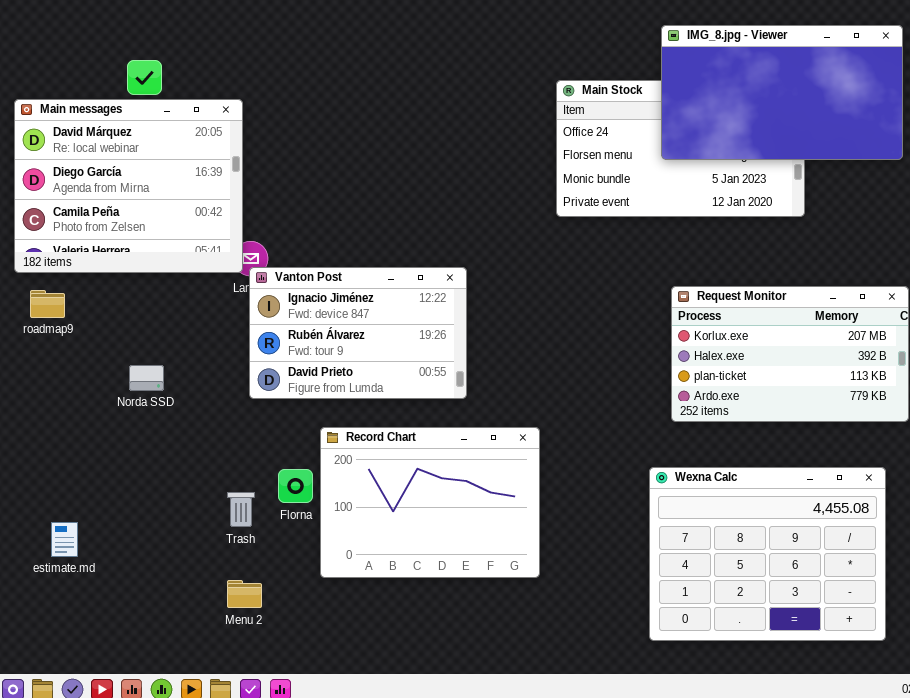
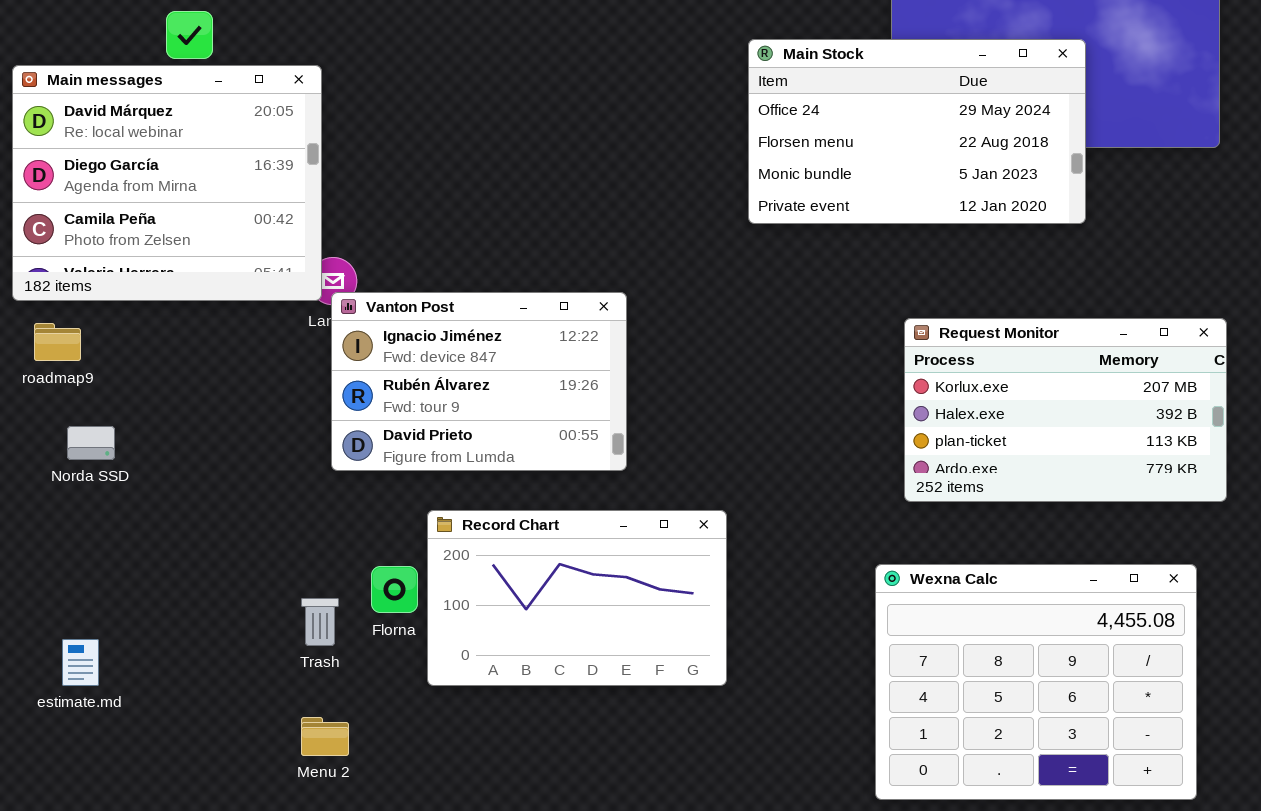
Main Stock: [556,80,805,217] -> [748,39,1086,224], raised
Norda SSD: [129,365,164,391] -> [67,426,115,460], moved
Record Chart: [320,427,540,578] -> [427,510,727,686], resized

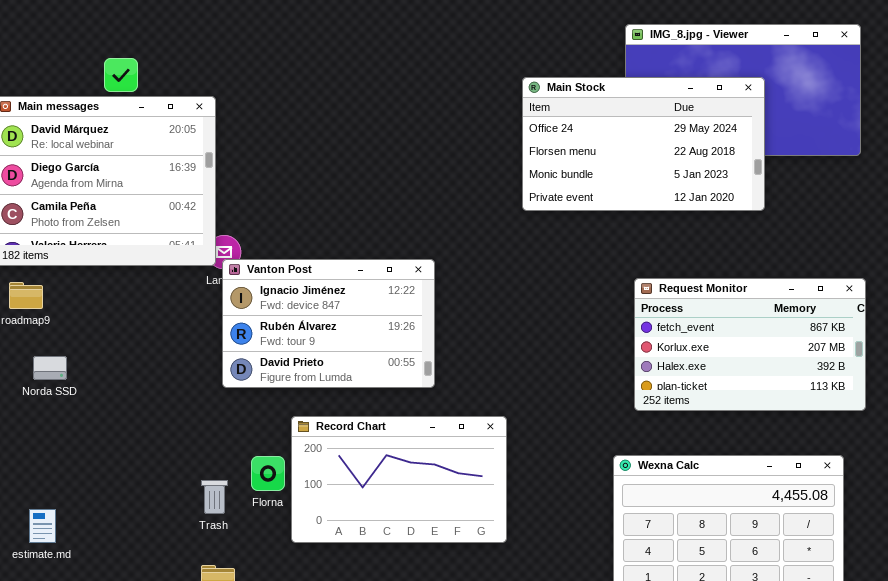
Request Monitor: [904,318,1227,502] -> [634,278,866,411], scrolled up 1 row

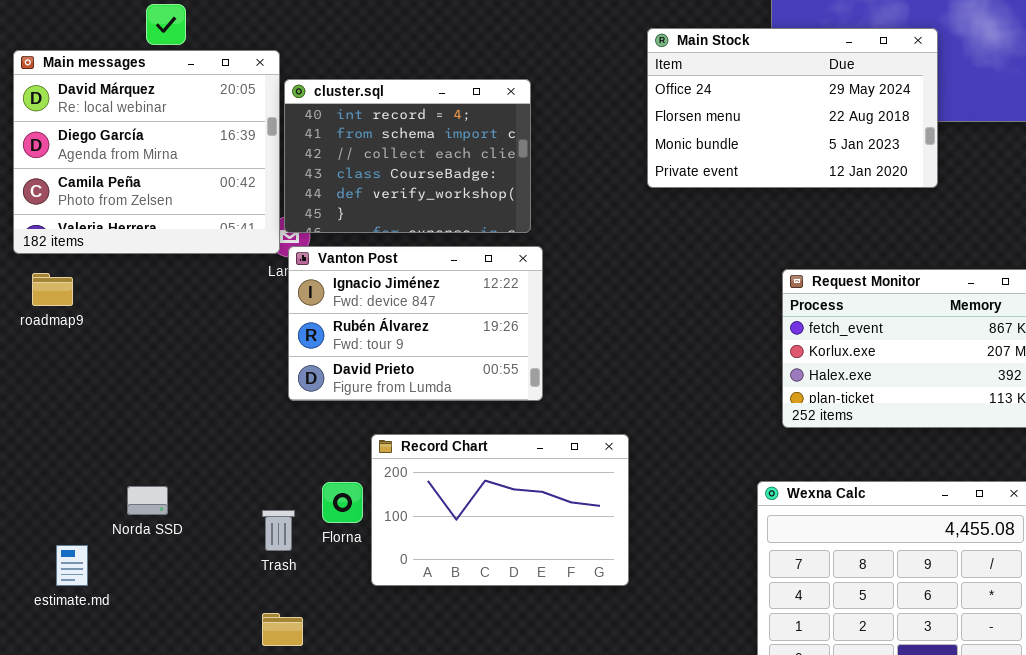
cluster.sql: none -> [284,79,531,233], opened
Norda SSD: [33,356,67,380] -> [127,486,168,515], moved

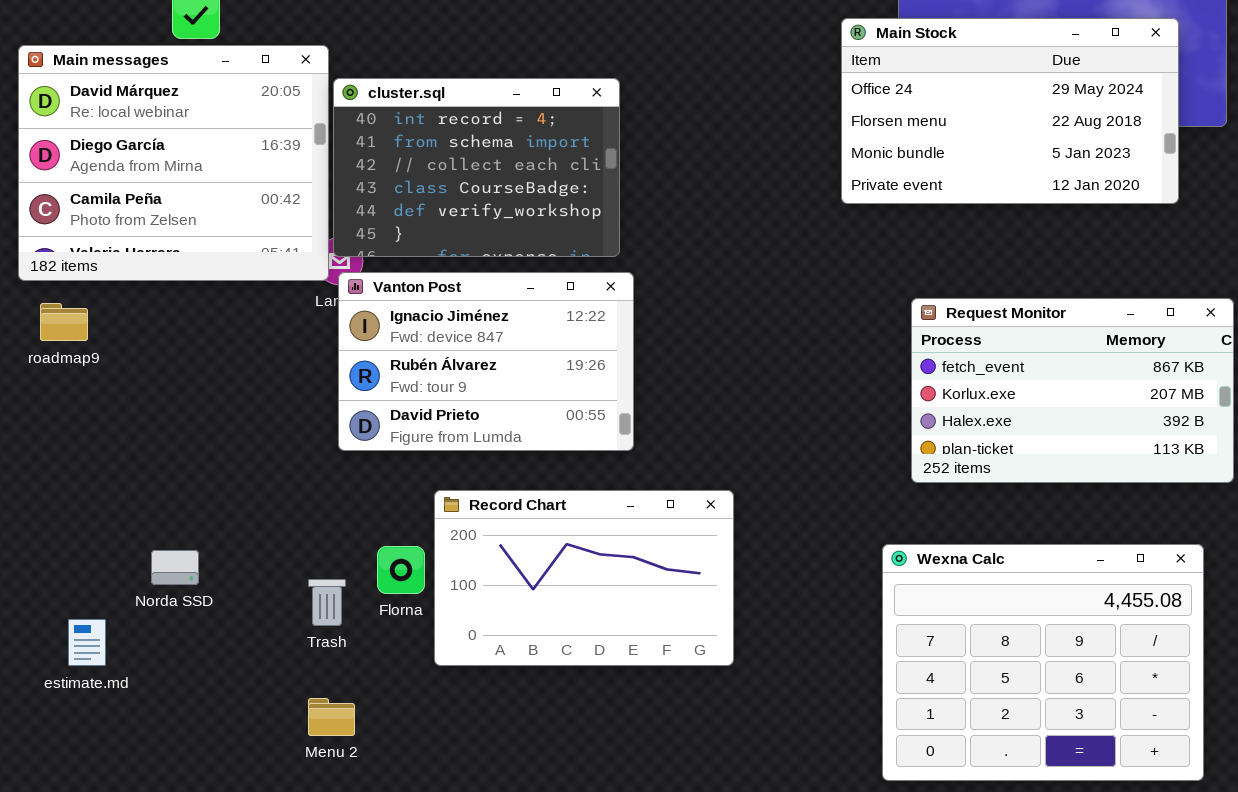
Main Stock: [647,28,938,188] -> [841,18,1179,204], moved

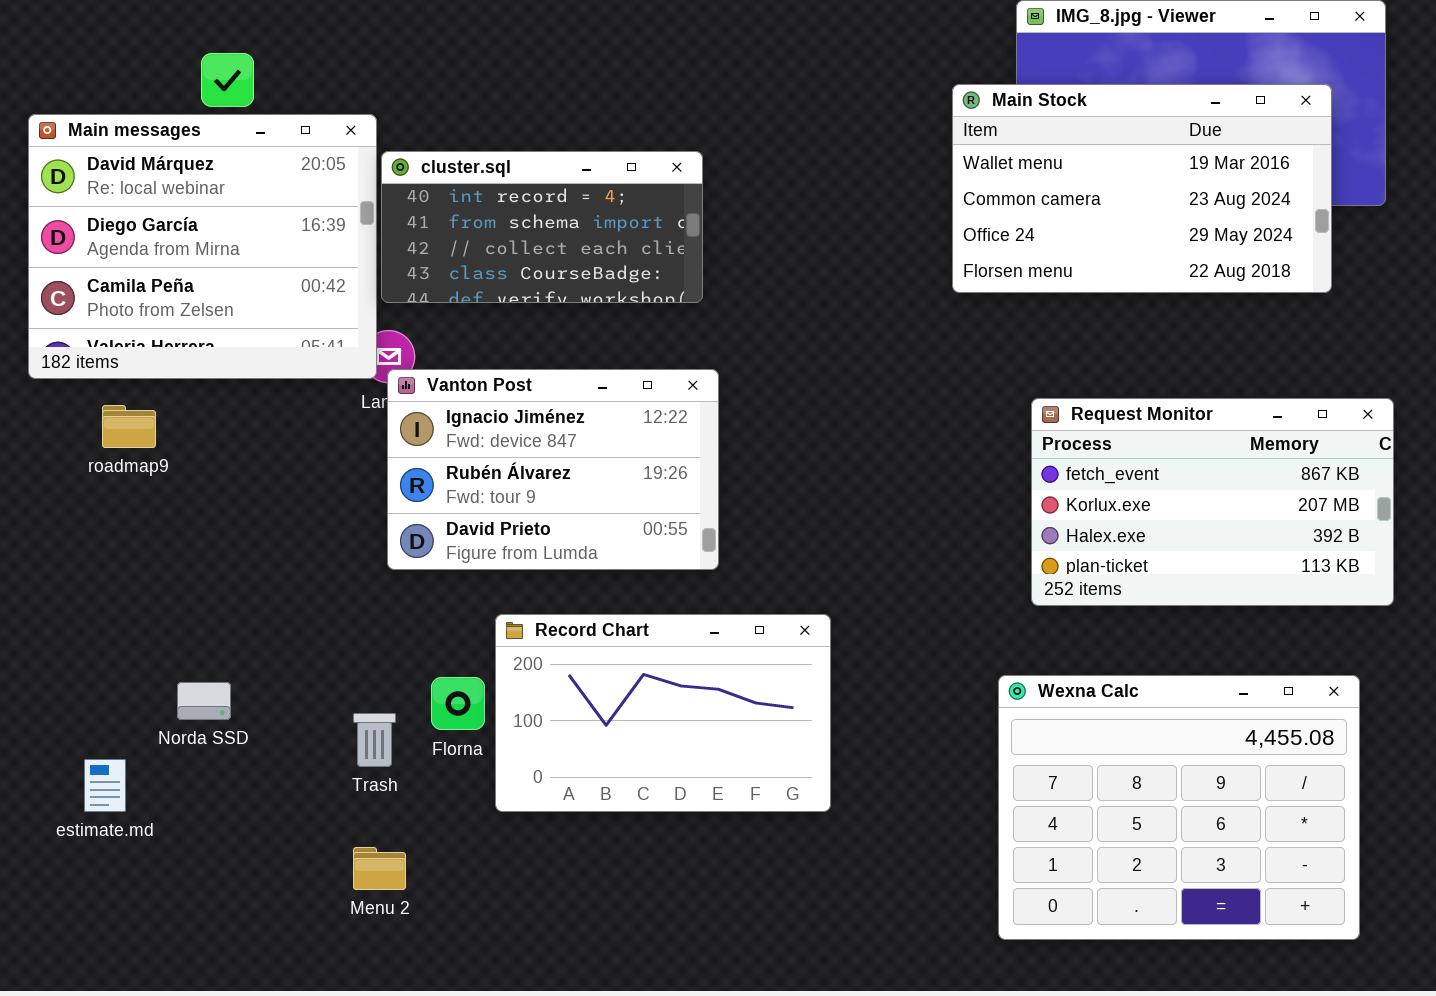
Main Stock: [841,18,1179,204] -> [952,84,1332,293], scrolled up 2 rows
cluster.sql: [333,78,620,257] -> [381,151,703,303], resized
roadmap9: [40,303,88,341] -> [102,405,156,448], moved

